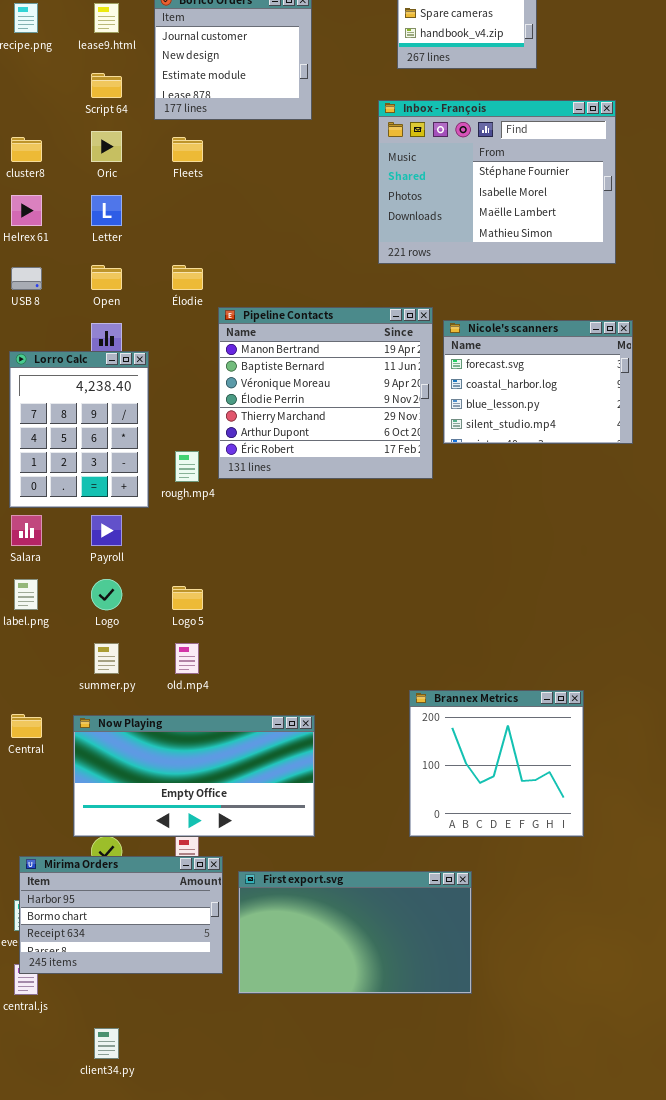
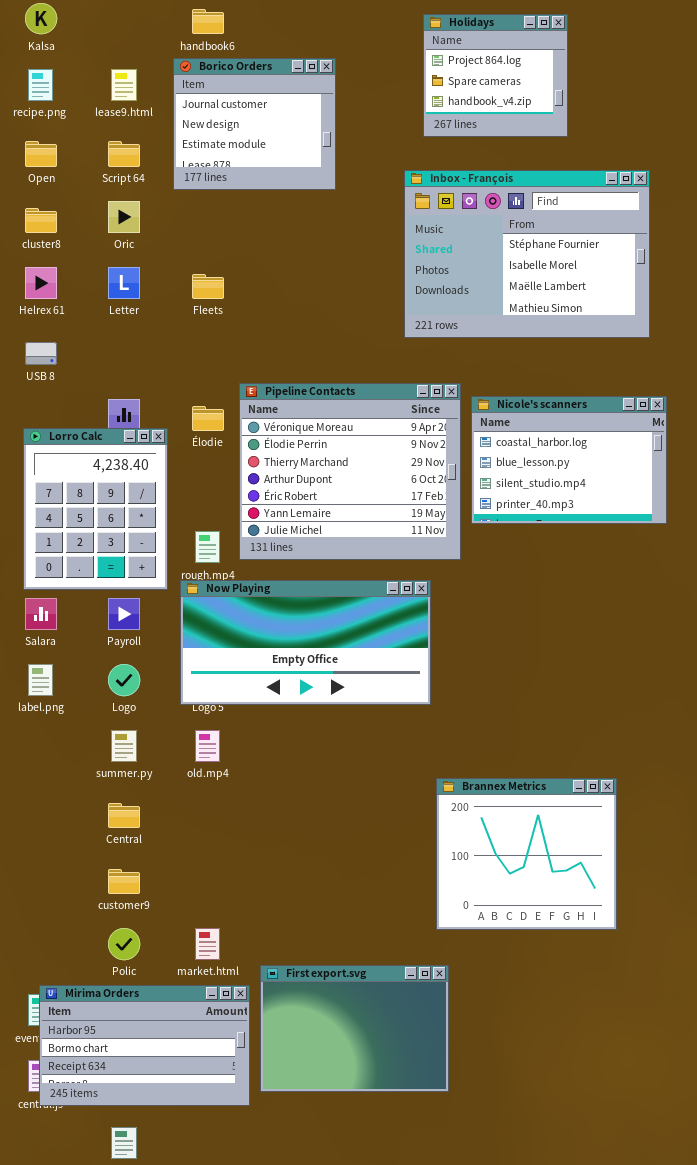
Fleets: [172,137,203,162] -> [192,274,224,299], moved
Open: [91,265,122,290] -> [25,141,57,167], moved
Élodie: [172,265,203,290] -> [192,406,224,431], moved
Pipeline Contacts: [218,307,433,479] -> [239,383,461,560], scrolled down 2 rows
Nicole's scanners: [443,320,633,444] -> [471,396,667,524], scrolled down 1 row
Central: [11,714,42,738] -> [108,803,140,828], moved
Now Playing: [73,715,315,837] -> [180,580,431,705], moved
Mirima Orders: [19,856,223,974] -> [39,985,250,1106], moved
First export.svg: [238,871,472,994] -> [260,965,449,1092], resized

